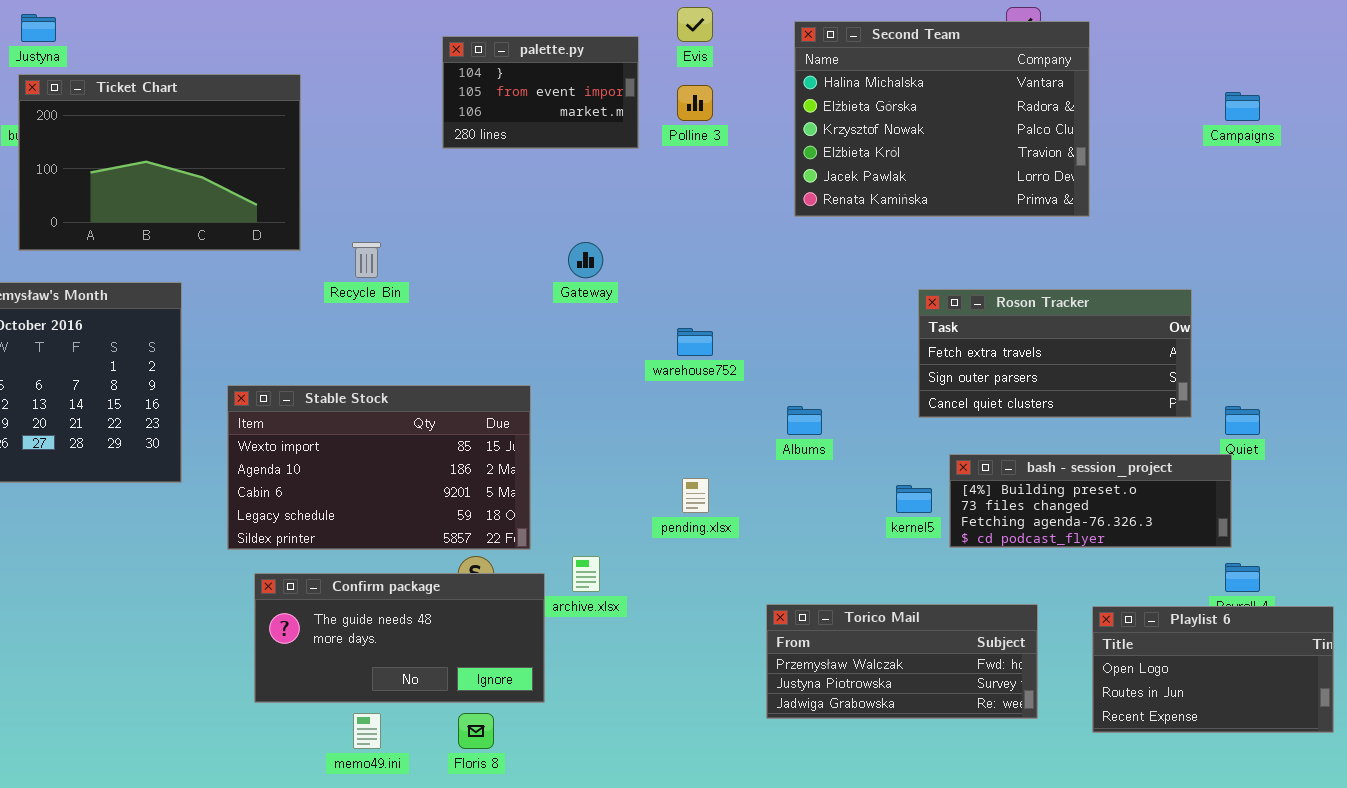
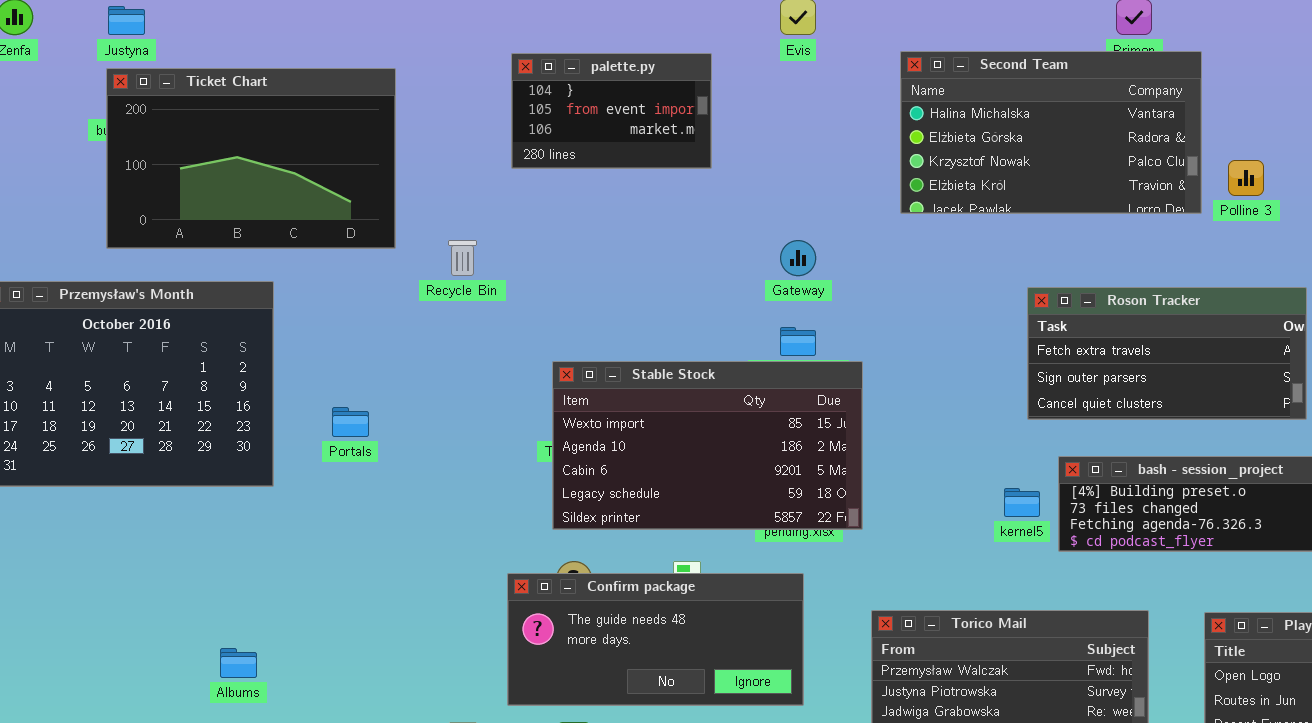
Second Team: [794,21,1090,217] -> [900,51,1202,214], resized
palette.py: [442,36,639,149] -> [511,53,712,169], moved
Polline 3: [677,85,713,121] -> [1228,160,1264,196], moved
Gateway: [568,242,603,278] -> [780,240,816,276], moved
Stable Stock: [227,385,531,550] -> [552,361,863,530], moved
Albums: [787,406,822,435] -> [220,648,257,678], moved
Confirm package: [254,573,545,703] -> [507,573,804,706], moved

